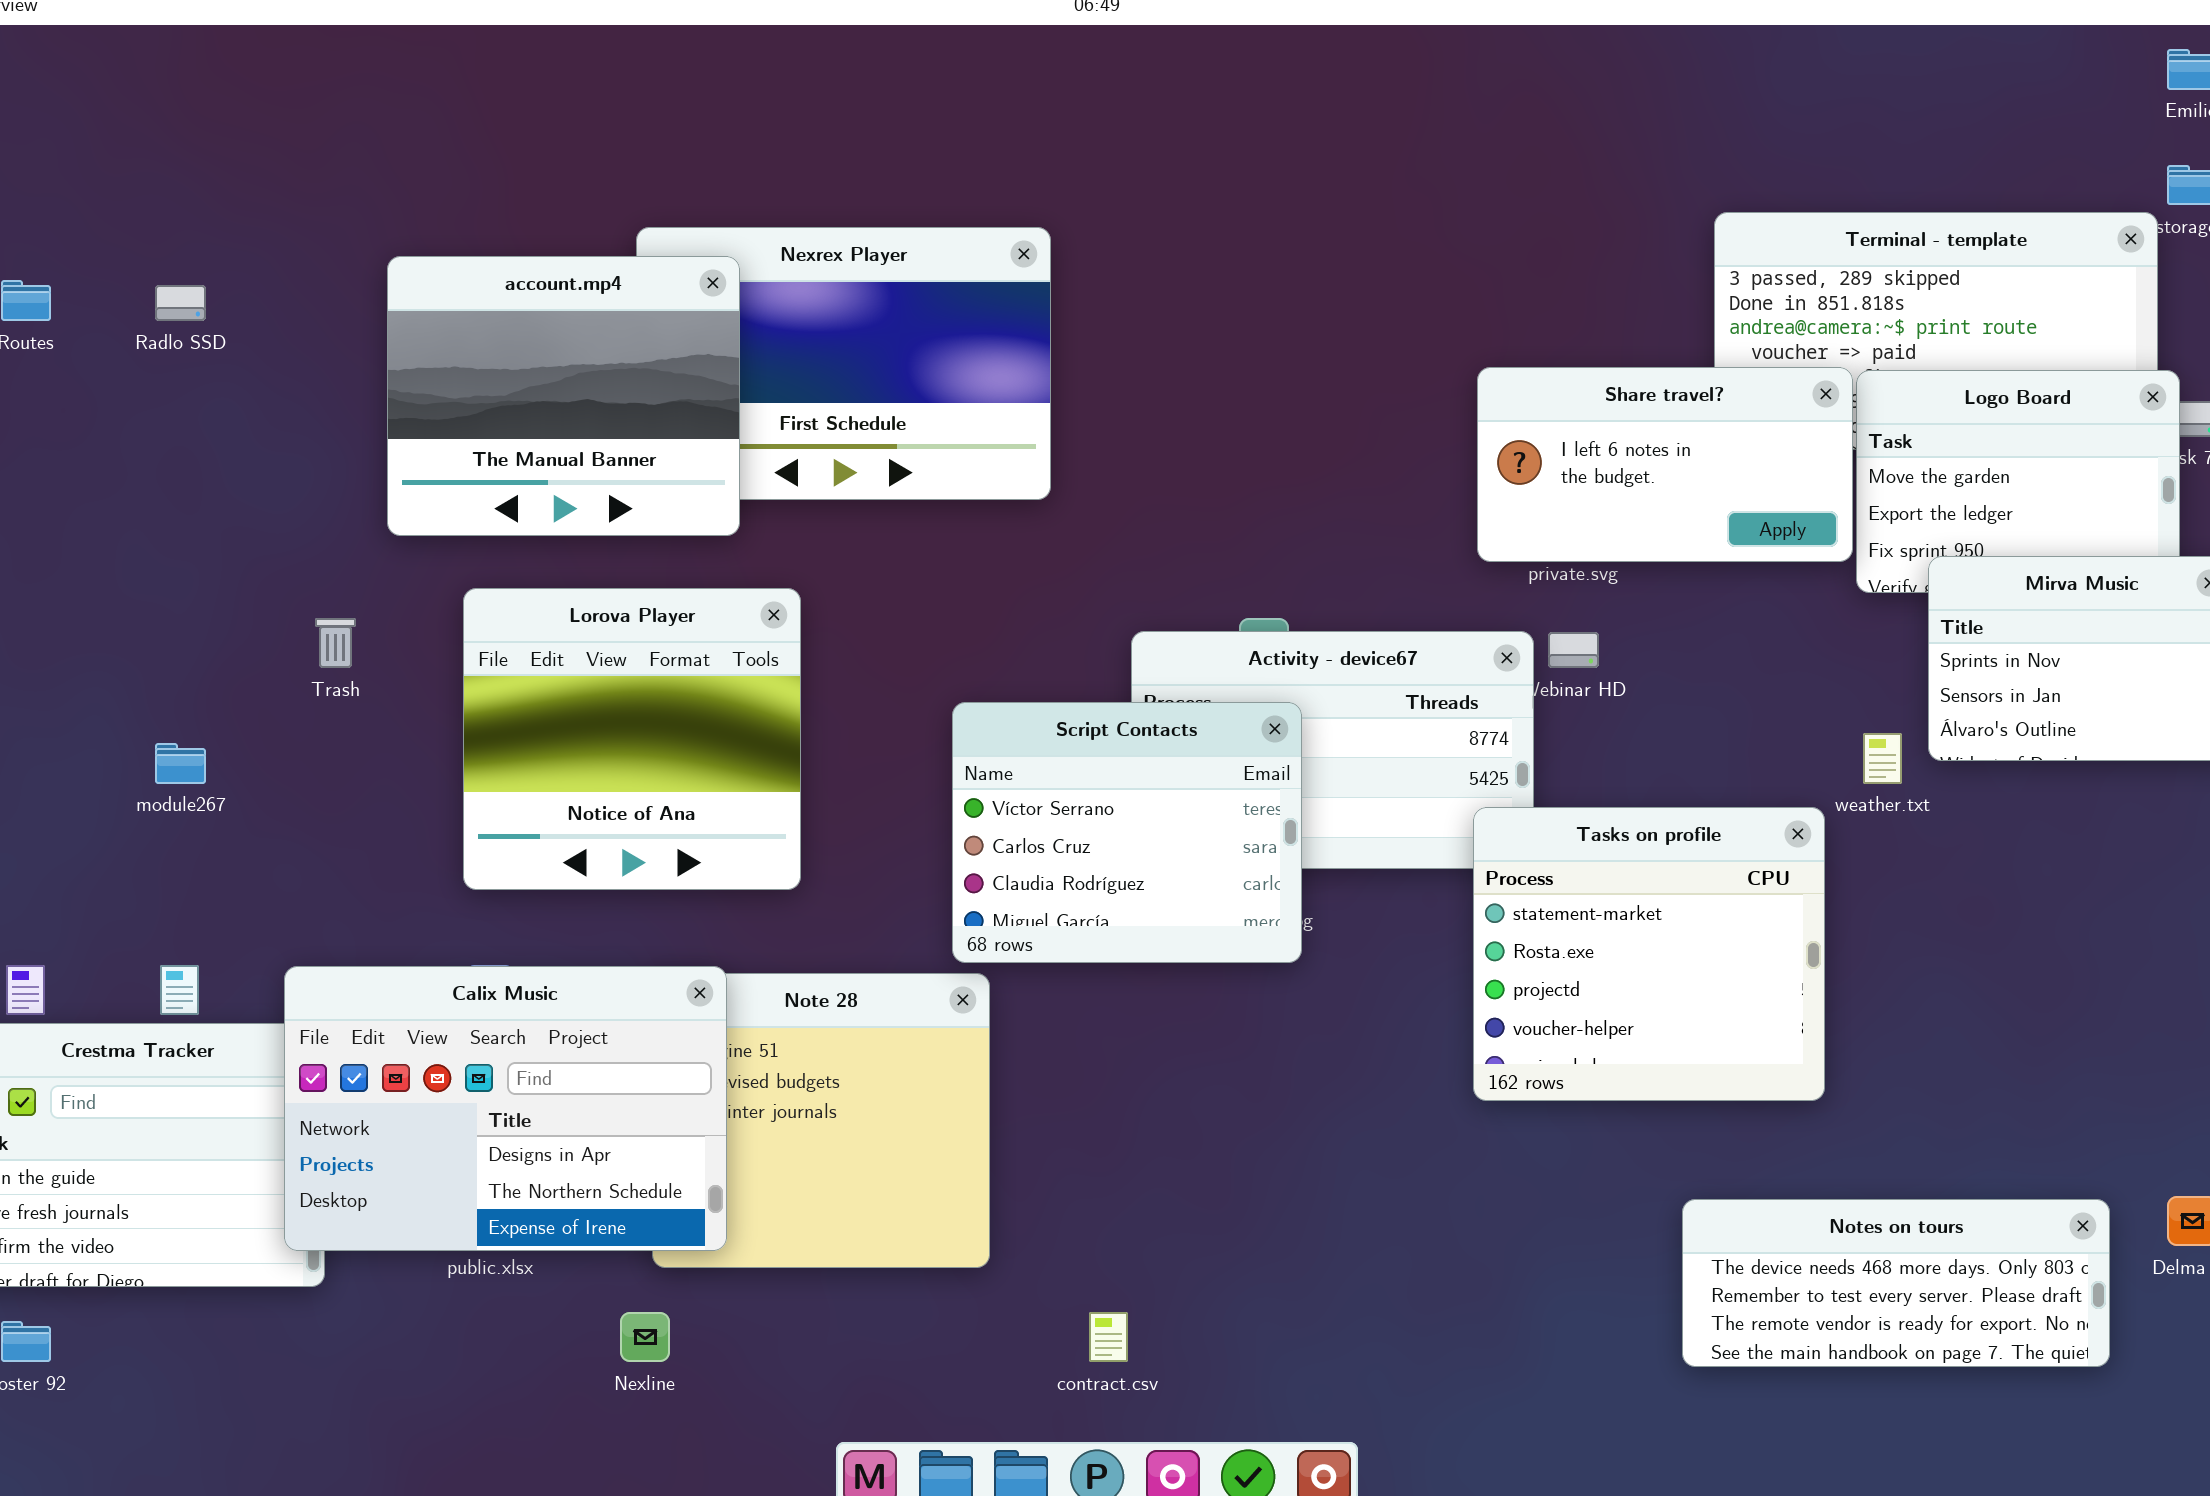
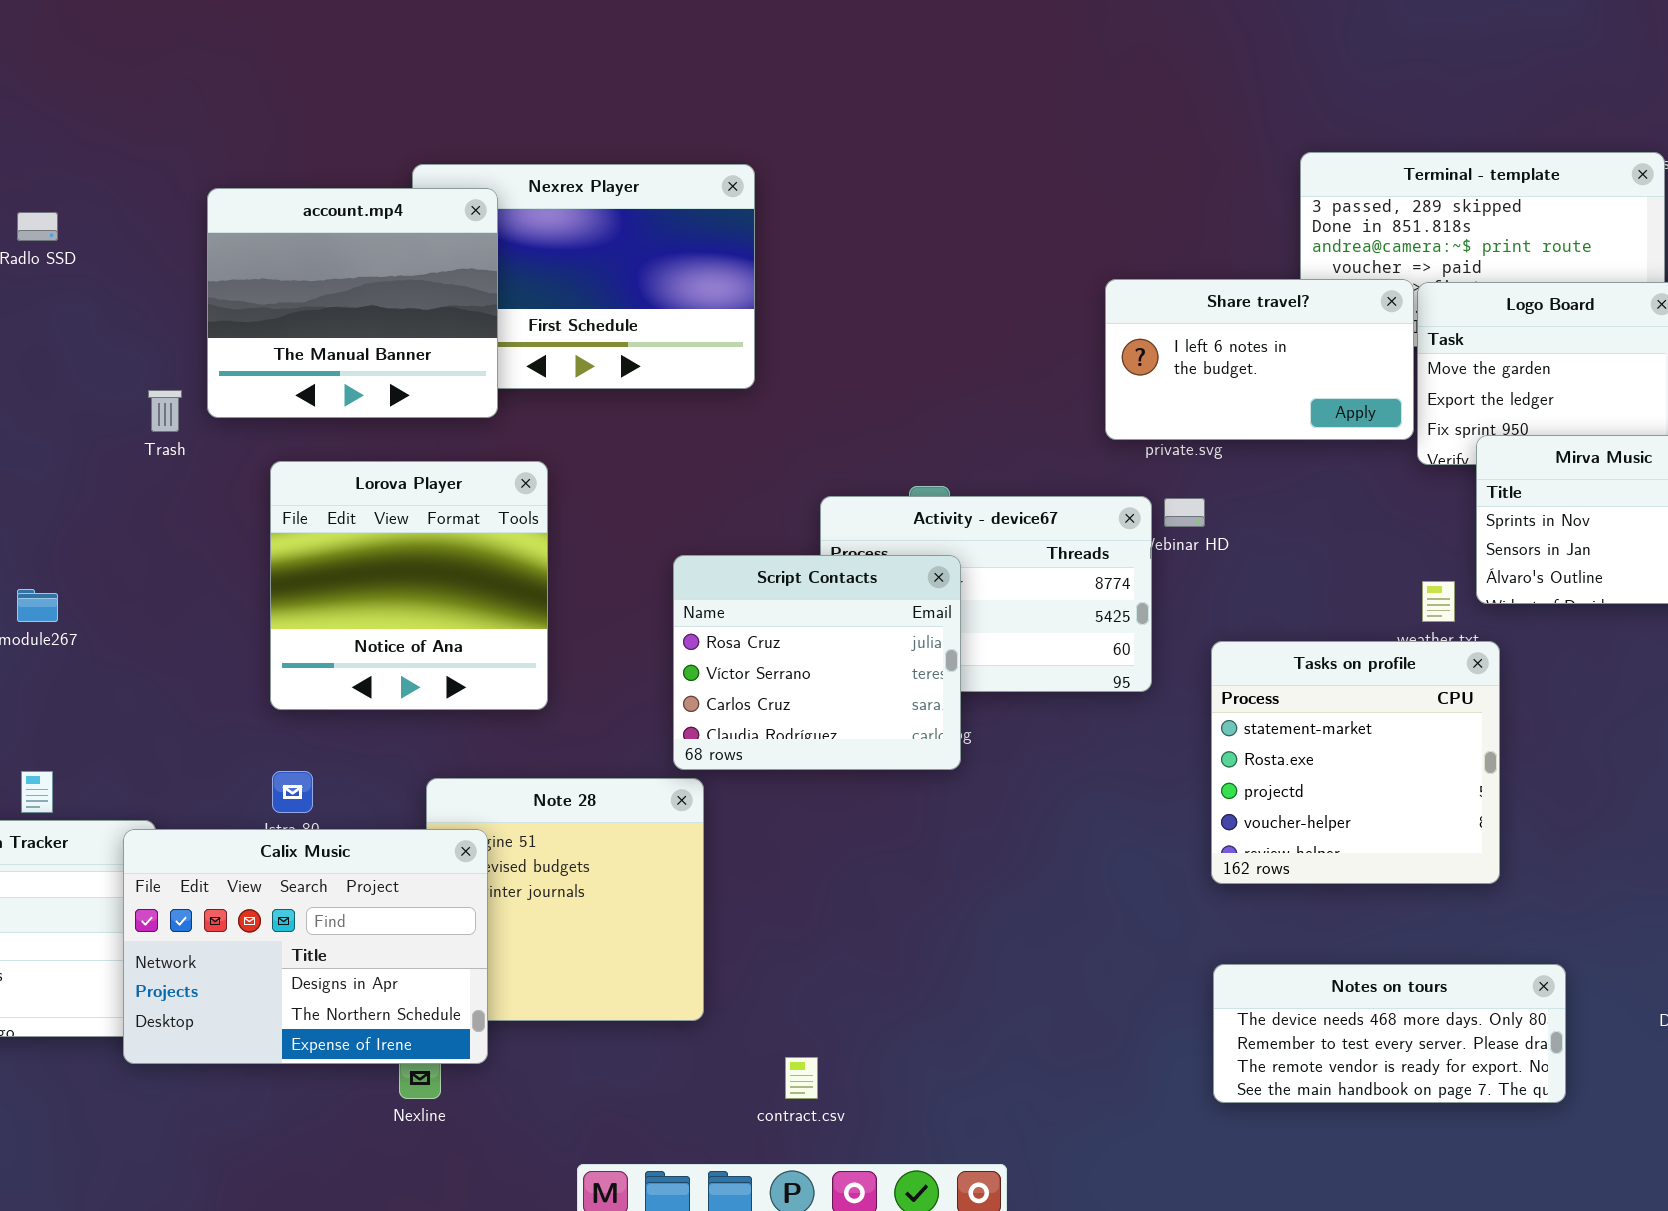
Trash: [315,618,356,668] -> [148,390,182,432], moved
Script Contacts: [952,702,1302,963] -> [673,555,961,770], scrolled up 1 row
Tasks on profile: [1473,807,1825,1101] -> [1211,641,1500,884], moved
Calix Music: [284,966,727,1251] -> [123,829,488,1064], moved
Notes on tours: [1682,1199,2110,1367] -> [1213,964,1566,1103], moved

